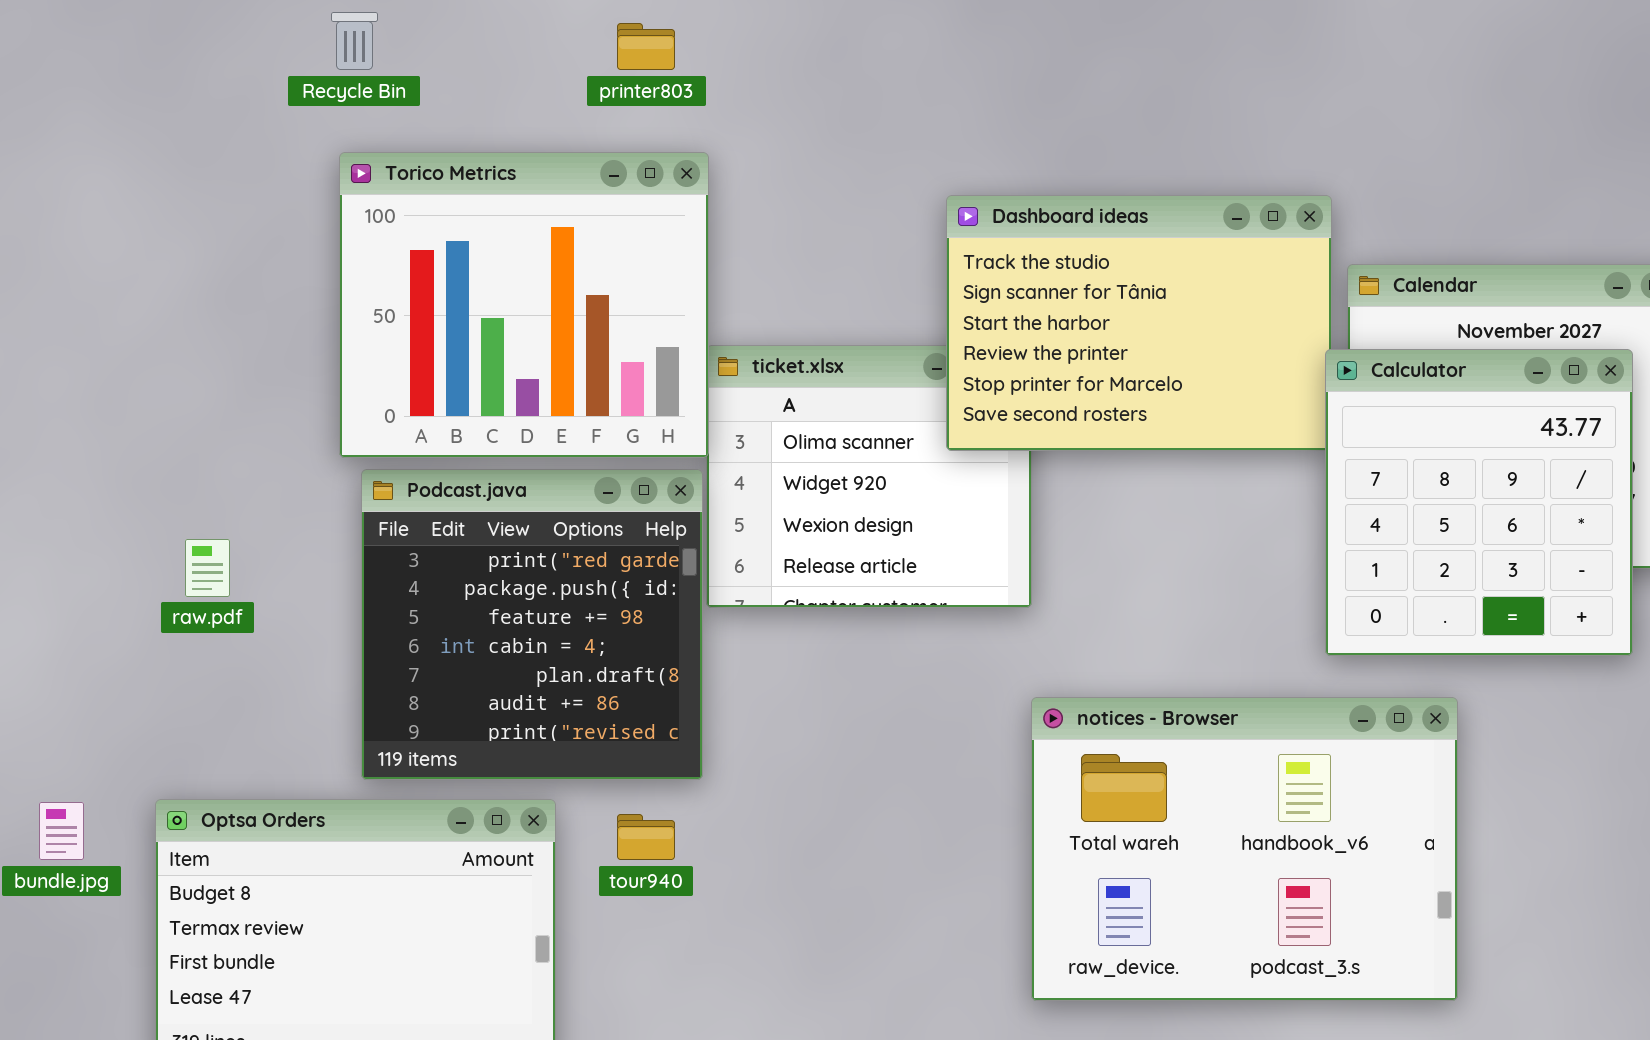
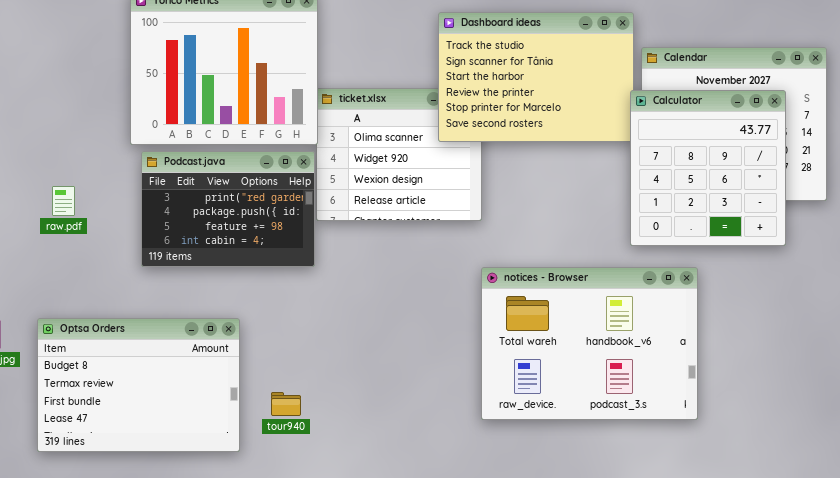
Podcast.java: [361,469,703,780] -> [141,151,315,267], resized
tour940: [617,814,675,860] -> [271,392,301,416], moved

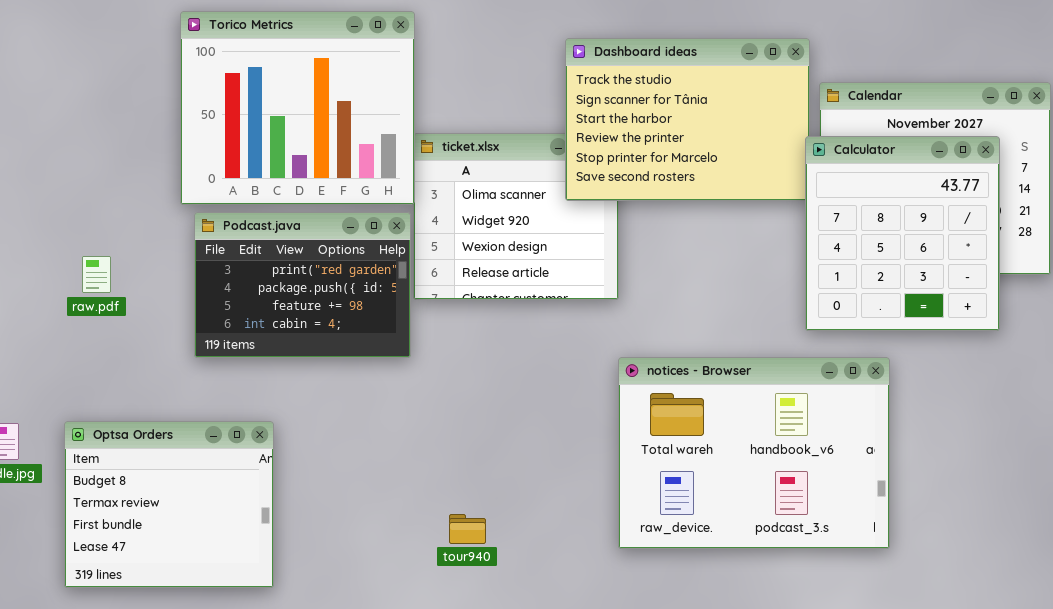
Optsa Orders: [37,318,240,452] -> [64,421,274,588], resized
tour940: [271,392,301,416] -> [449,514,486,544], moved

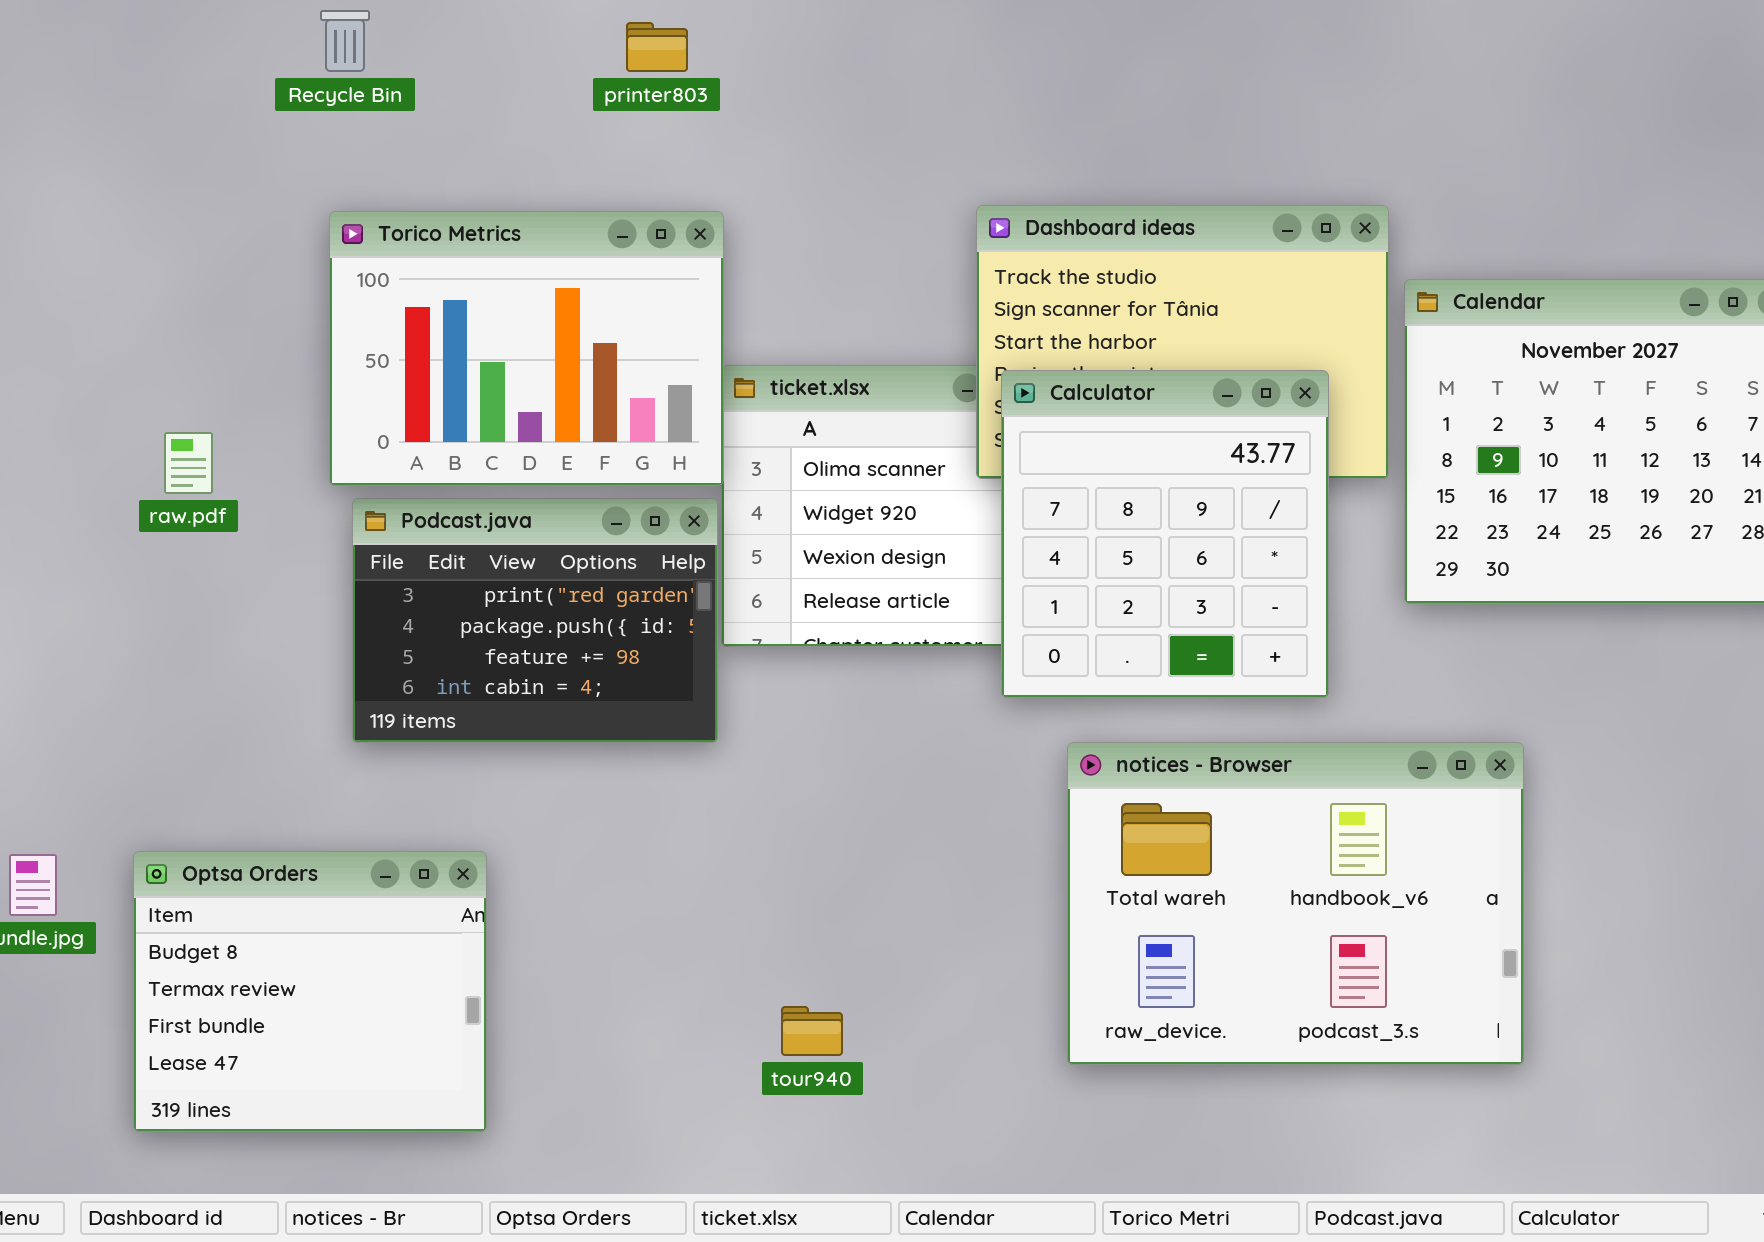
Torico Metrics: [180,11,415,205] -> [329,211,724,486], resized
Calculator: [805,136,1000,331] -> [1001,370,1329,698], moved
raw.pdf: [82,256,111,293] -> [164,432,213,494], moved

